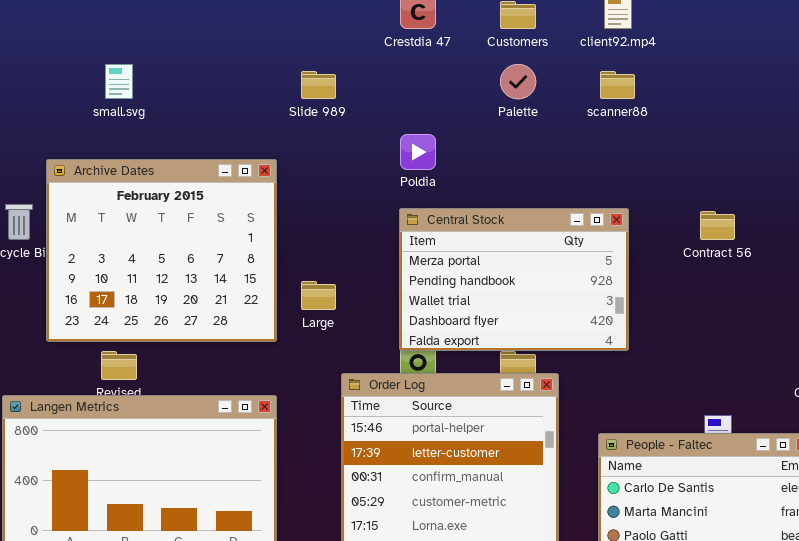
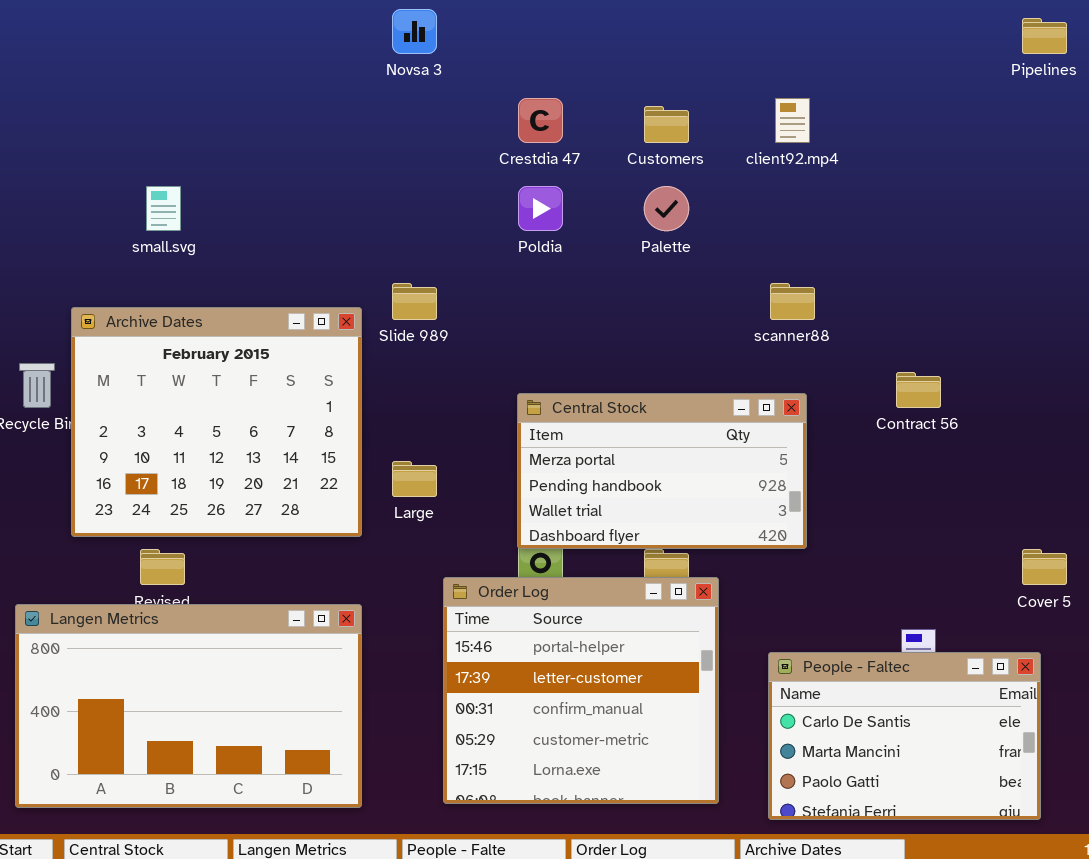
Slide 989: [301,71,336,99] -> [392,283,437,320], moved
scanner88: [600,71,635,99] -> [770,283,815,320], moved
Poldia: [400,134,436,170] -> [518,186,563,231], moved
Central Stock: [399,208,629,351] -> [517,393,807,549], resized

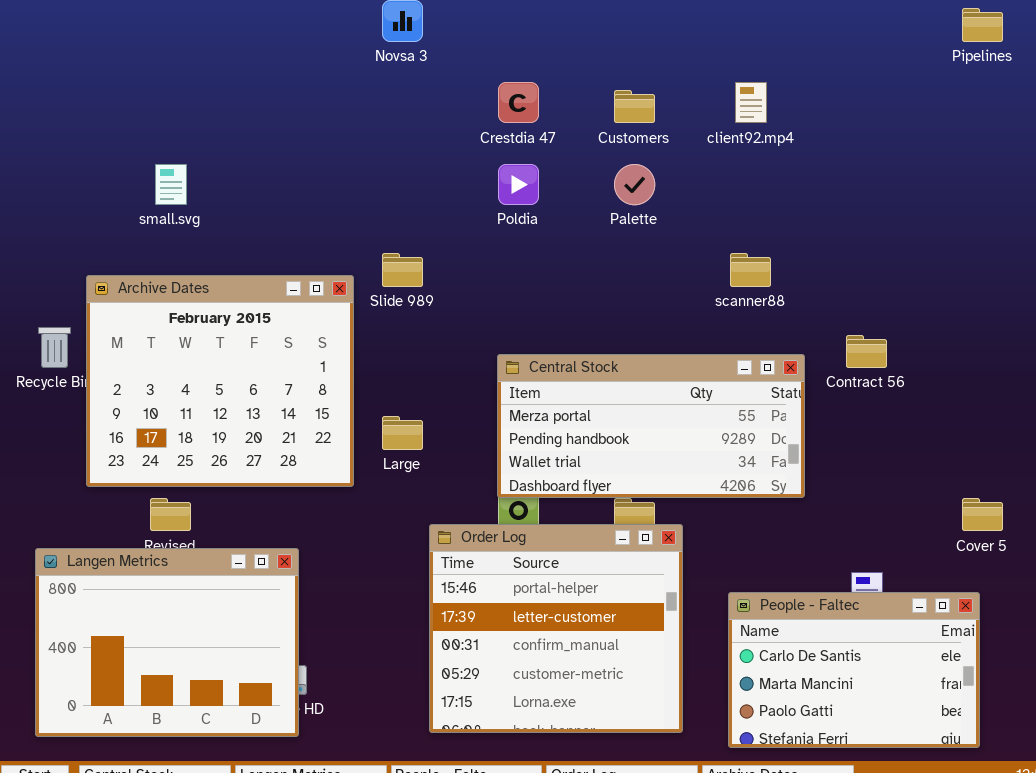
Central Stock: [517,393,807,549] -> [497,354,805,498], resized
Langen Metrics: [15,604,362,808] -> [35,548,299,737], resized

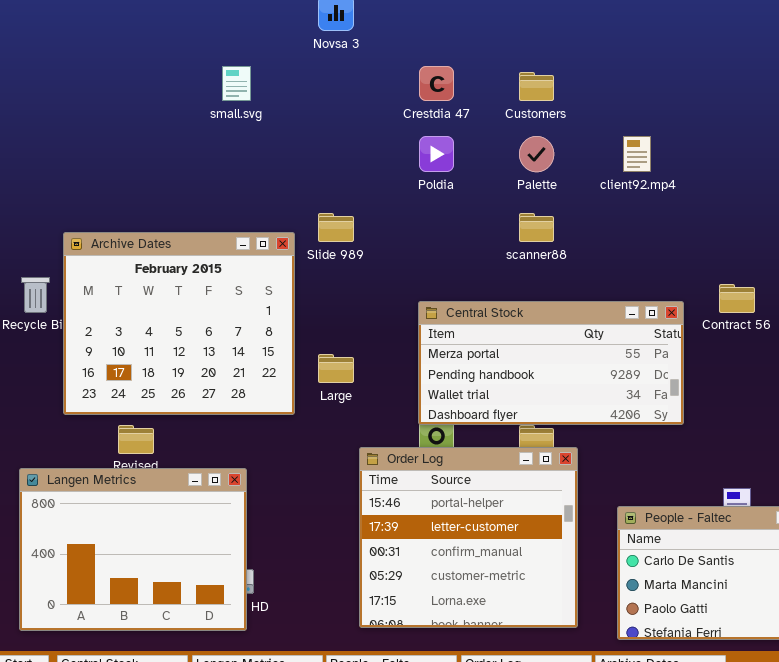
client92.mp4: [735,82,767,123] -> [623,136,651,172], moved
small.svg: [155,164,187,205] -> [222,66,251,101], moved
scanner88: [730,253,771,287] -> [519,213,554,242], moved

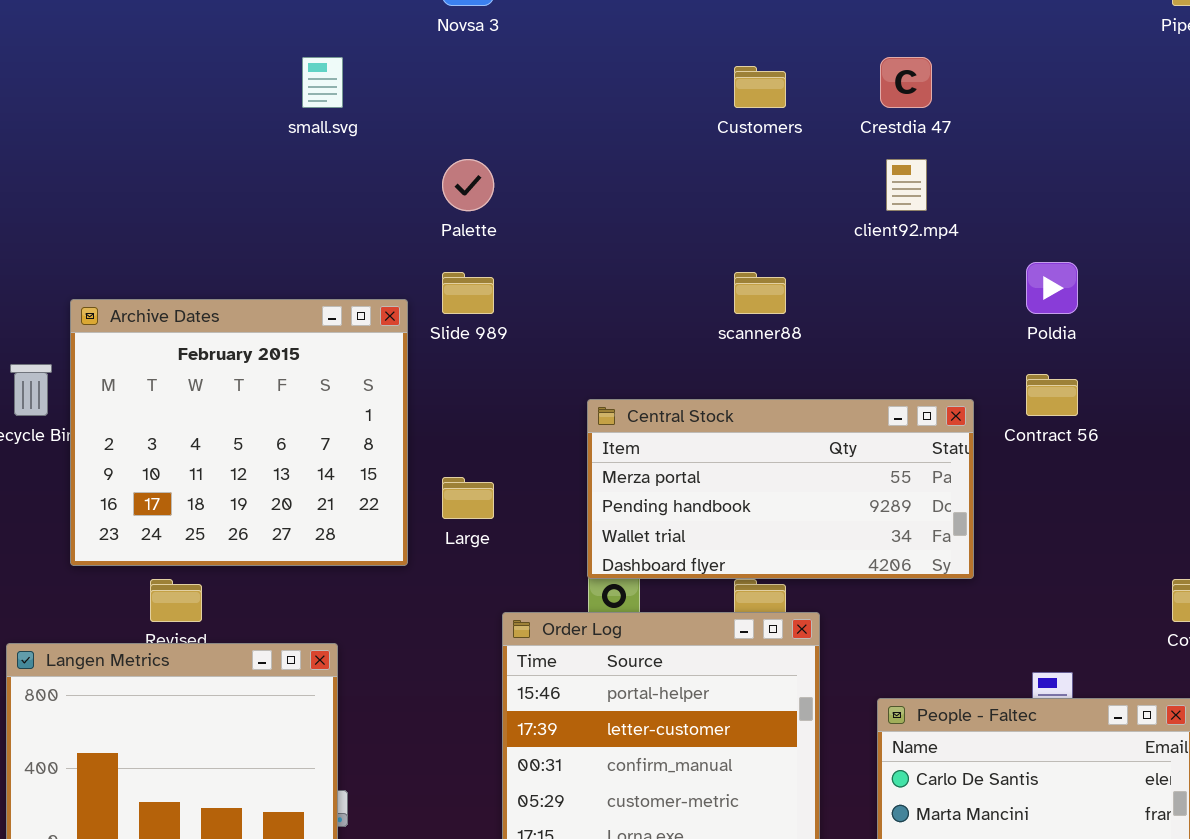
Crestdia 47: [419,66,454,101] -> [880,57,932,108], moved
Poldia: [419,136,454,172] -> [1026,262,1078,314], moved
Palette: [519,136,554,172] -> [442,159,494,211], moved

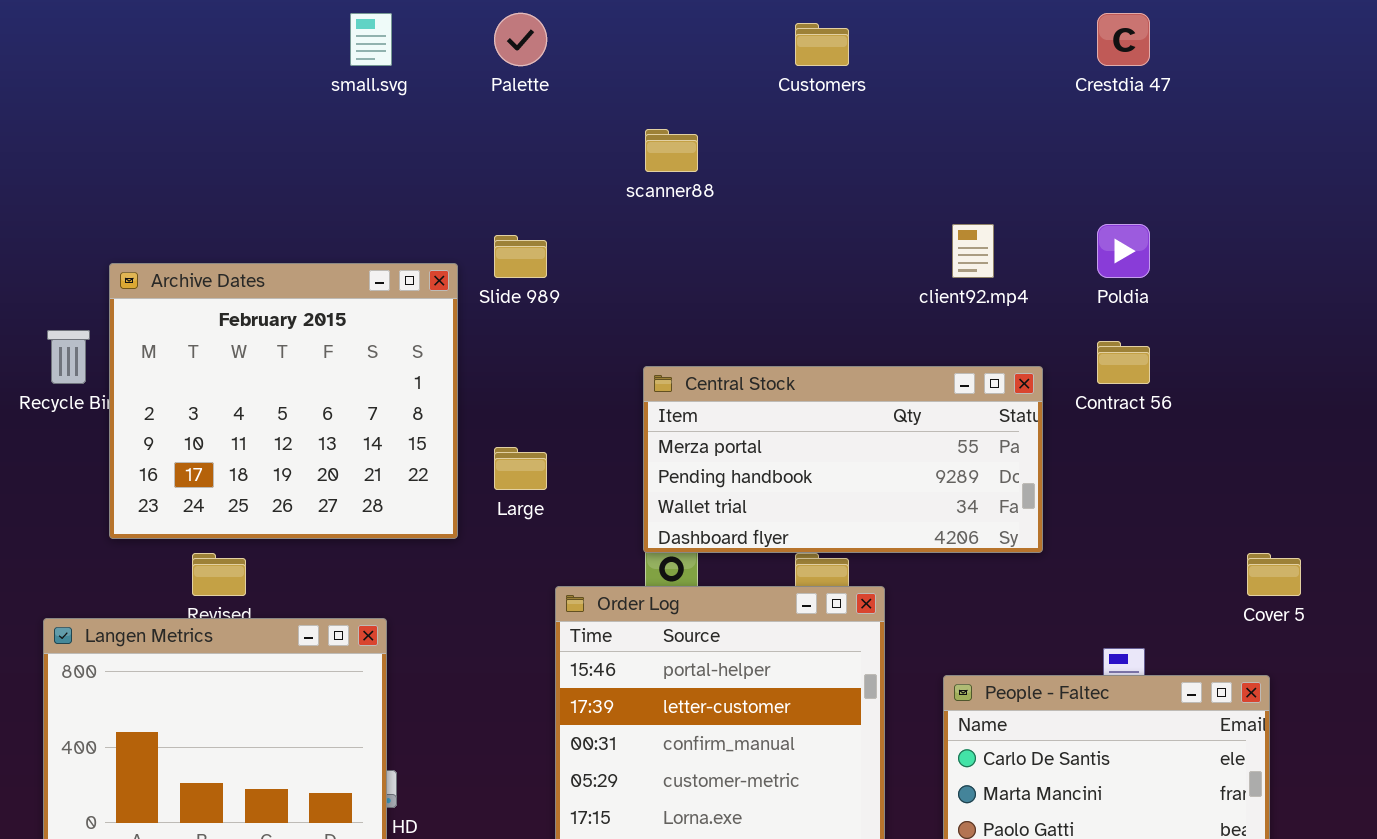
Crestdia 47: [880,57,932,108] -> [1097,13,1150,66], moved
Palette: [442,159,494,211] -> [494,13,547,66], moved
client92.mp4: [886,159,927,211] -> [952,224,994,278], moved
scanner88: [734,272,786,314] -> [645,129,698,172], moved

